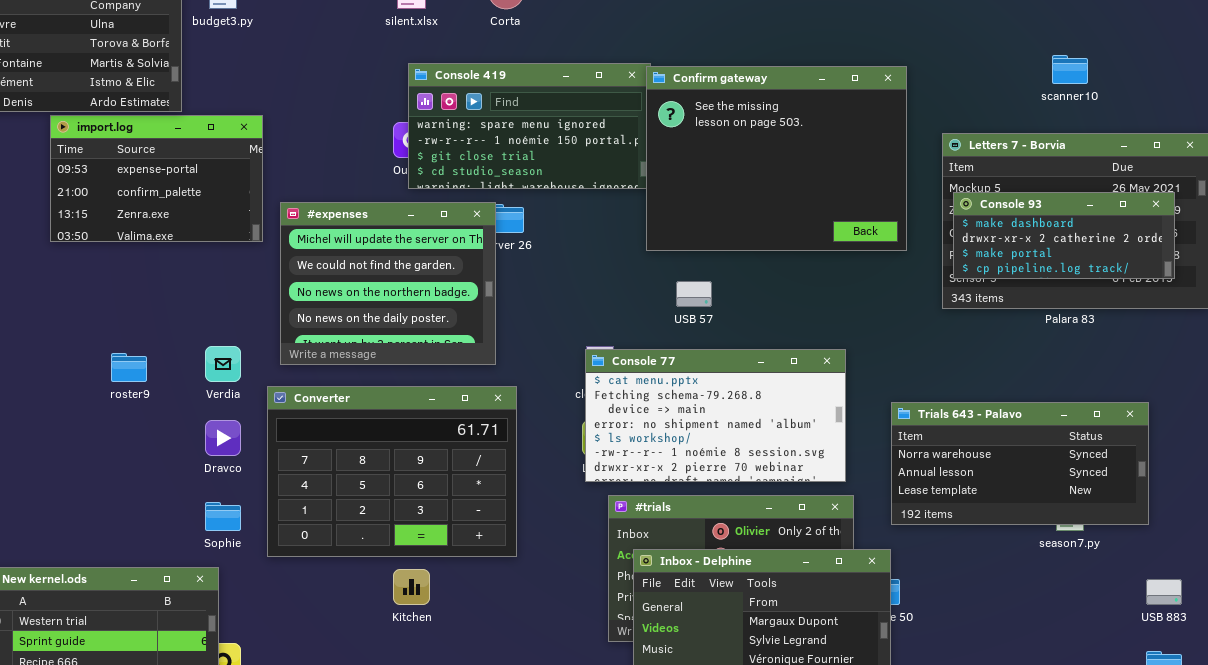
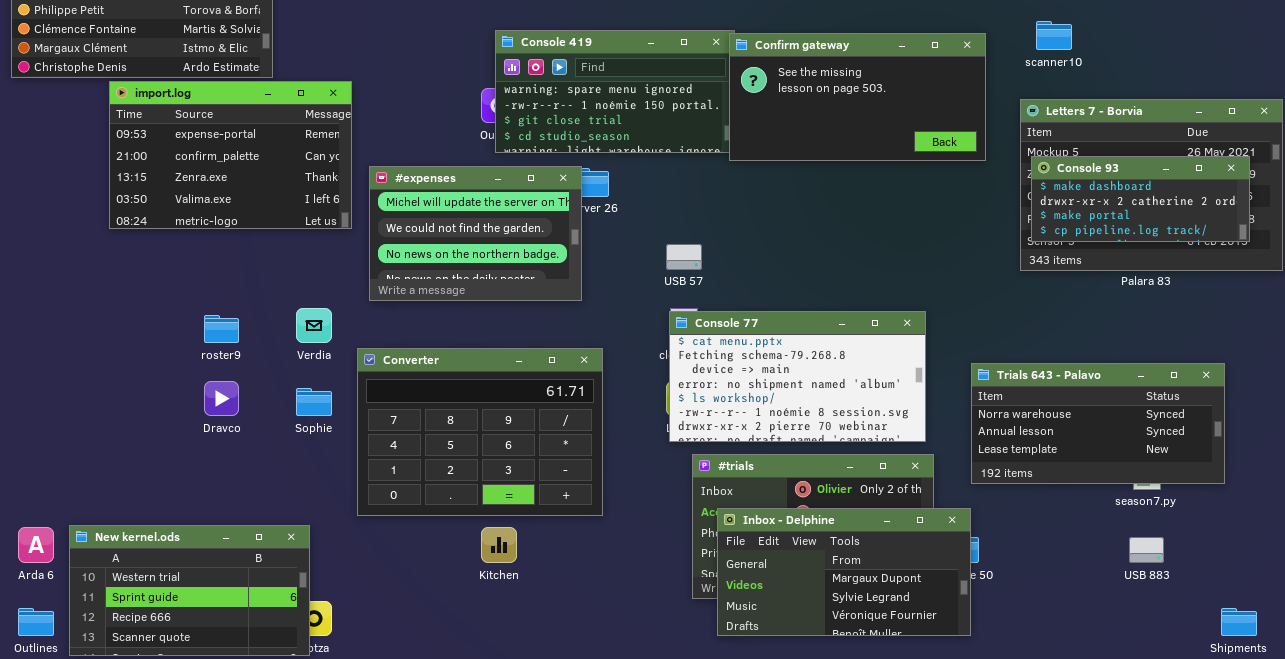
scanner10: [1052,55,1088,84] -> [1036,21,1072,50], moved
Confirm gateway: [646,66,907,251] -> [729,33,986,161], resized
import.log: [50,115,263,242] -> [109,81,352,229], resized
#expenses: [280,202,496,365] -> [369,166,582,301], resized
USB 57: [676,281,712,307] -> [666,244,702,270], moved
Dravco: [205,420,241,456] -> [204,381,239,416], moved
Sophie: [205,502,241,531] -> [296,388,332,416], moved
USB 883: [1146,579,1182,605] -> [1129,537,1164,563], moved

